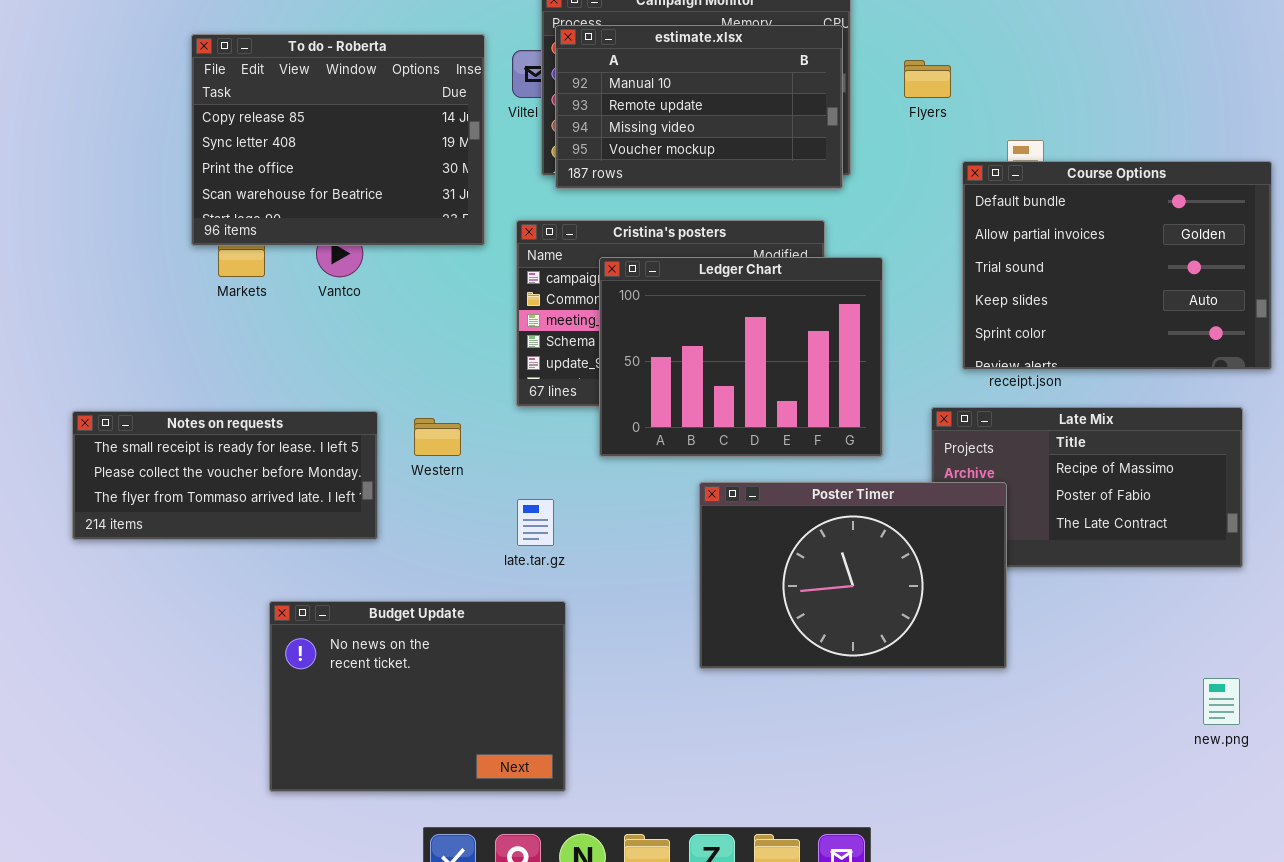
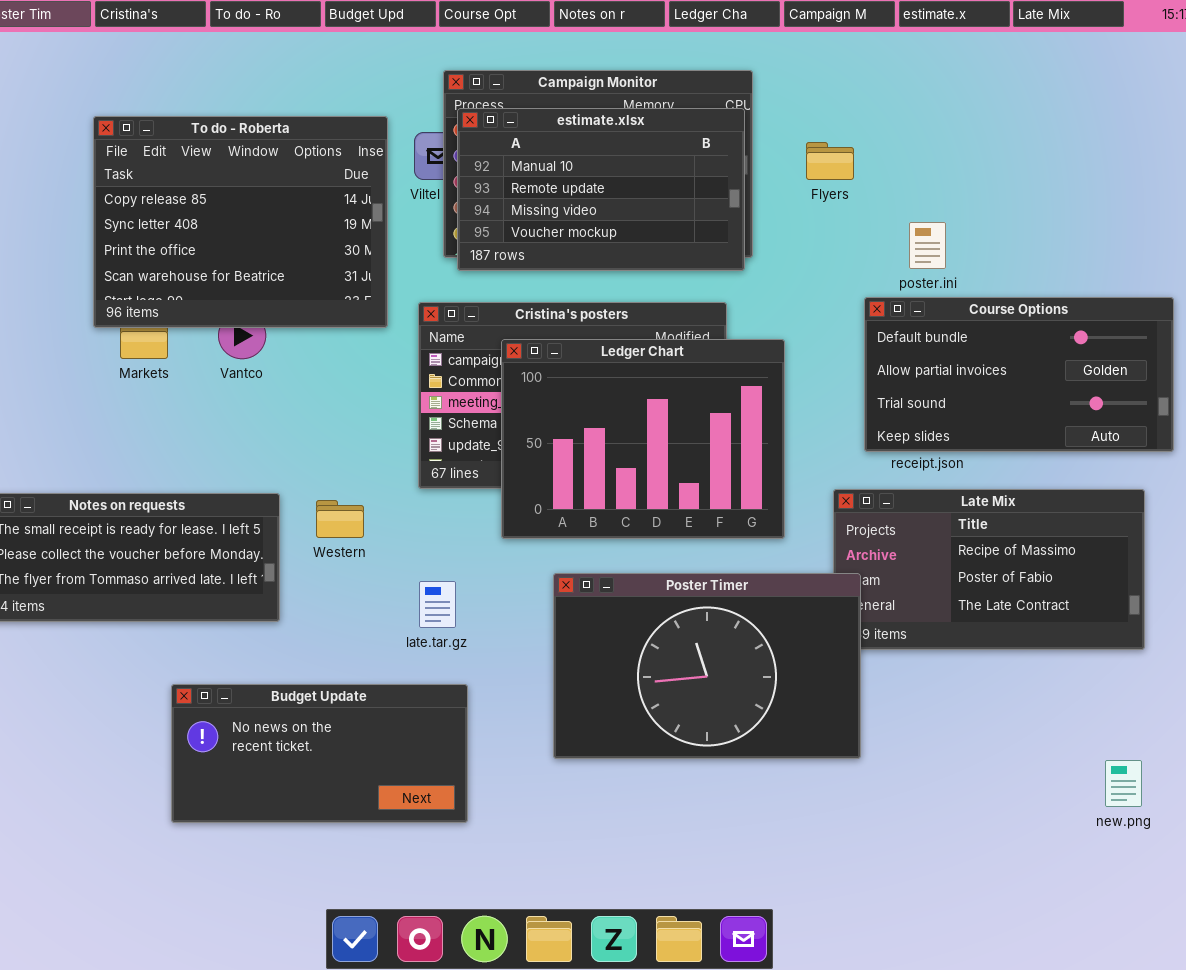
Course Options: [962,161,1272,370] -> [864,297,1174,452], resized
Poster Timer: [699,482,1007,669] -> [553,573,861,759], moved
Budget Update: [269,601,566,792] -> [171,684,468,823], resized

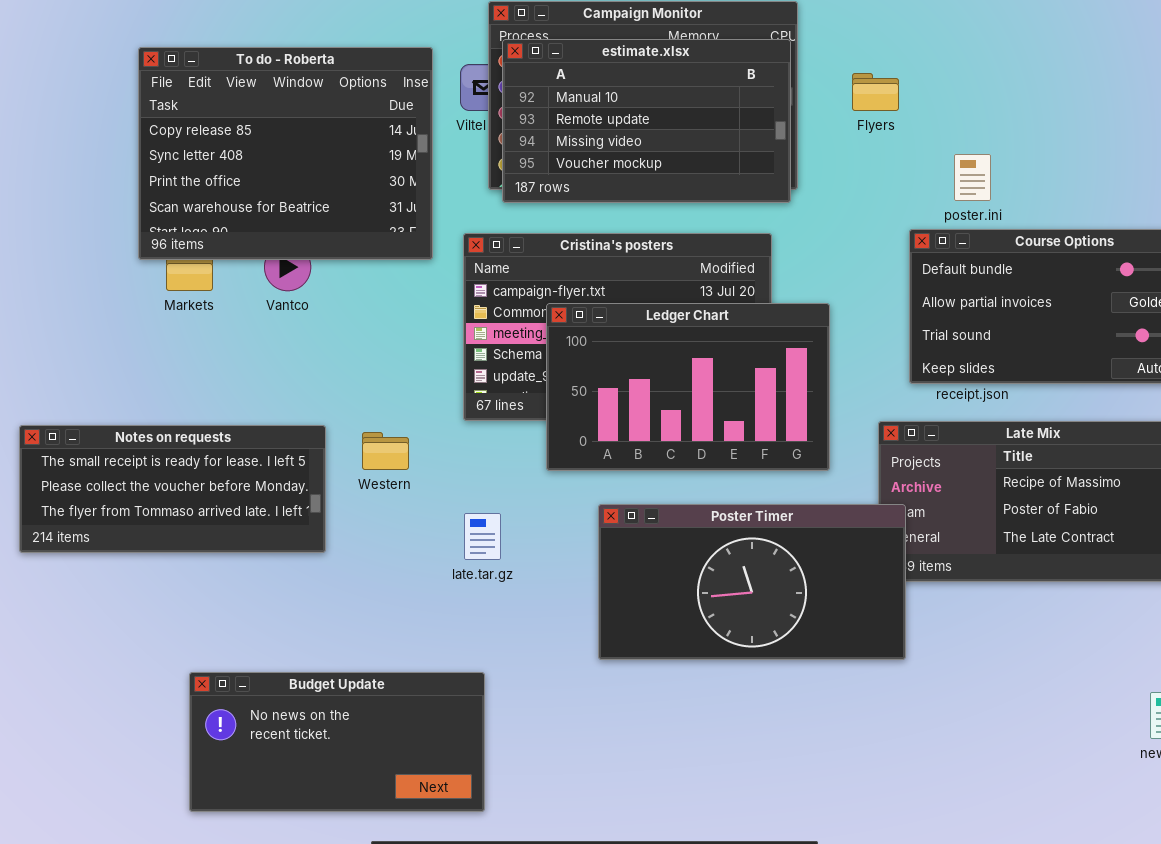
Ledger Chart: [501,339,785,539] -> [546,303,830,471], resized
Poster Timer: [553,573,861,759] -> [598,504,906,660], resized
Budget Update: [171,684,468,823] -> [189,672,485,812], moved

